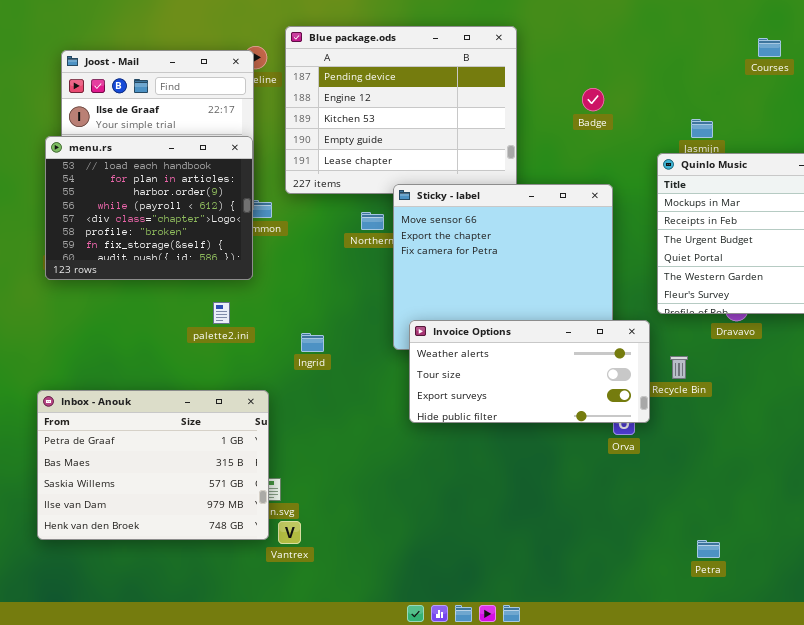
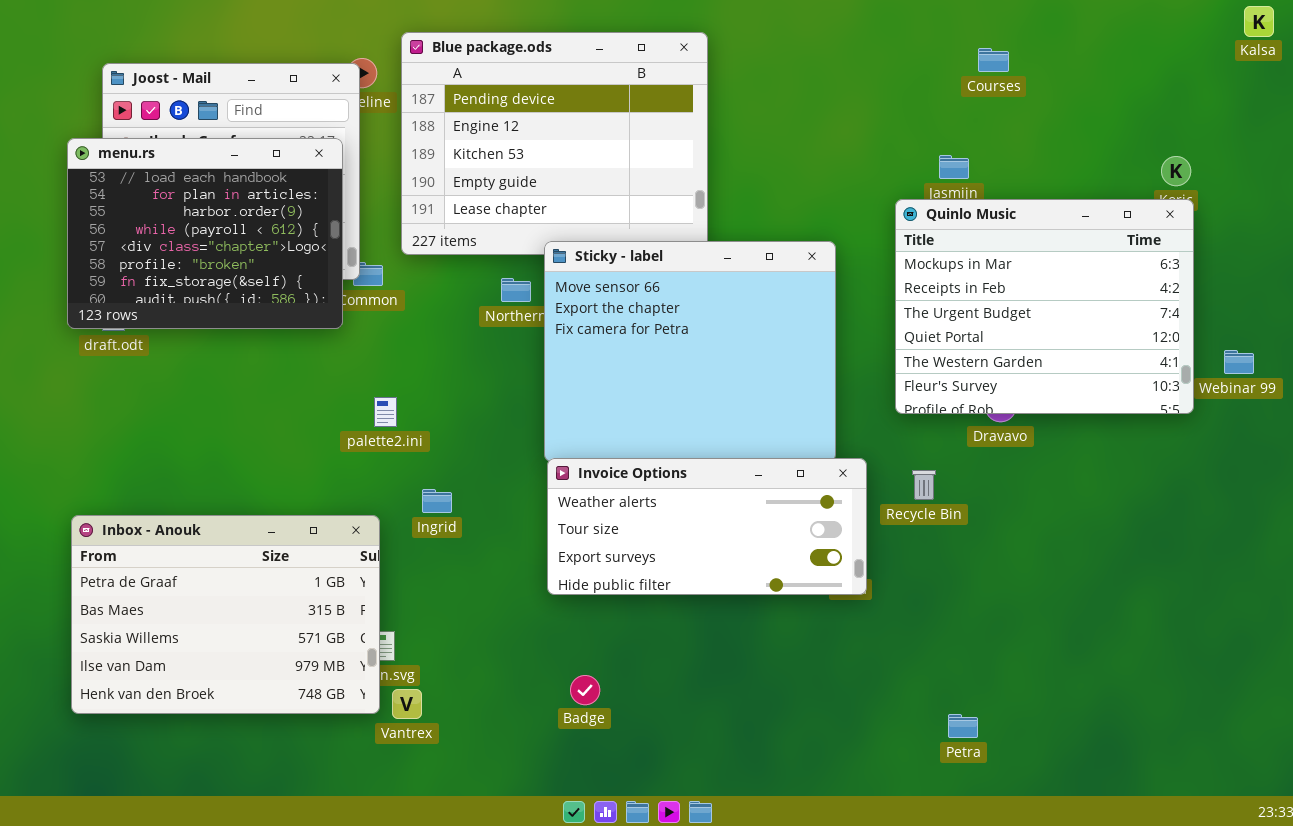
Courses: [758,38,781,57] -> [978,48,1009,72], moved
Badge: [582,88,604,111] -> [570,675,600,705], moved
menu.rs: [45,136,253,280] -> [67,138,343,329], moved
palette2.ini: [213,302,230,324] -> [374,397,397,427], moved
Invoice Options: [409,320,650,423] -> [547,458,867,595], moved
Ingrid: [301,333,324,352] -> [422,489,452,513], moved

